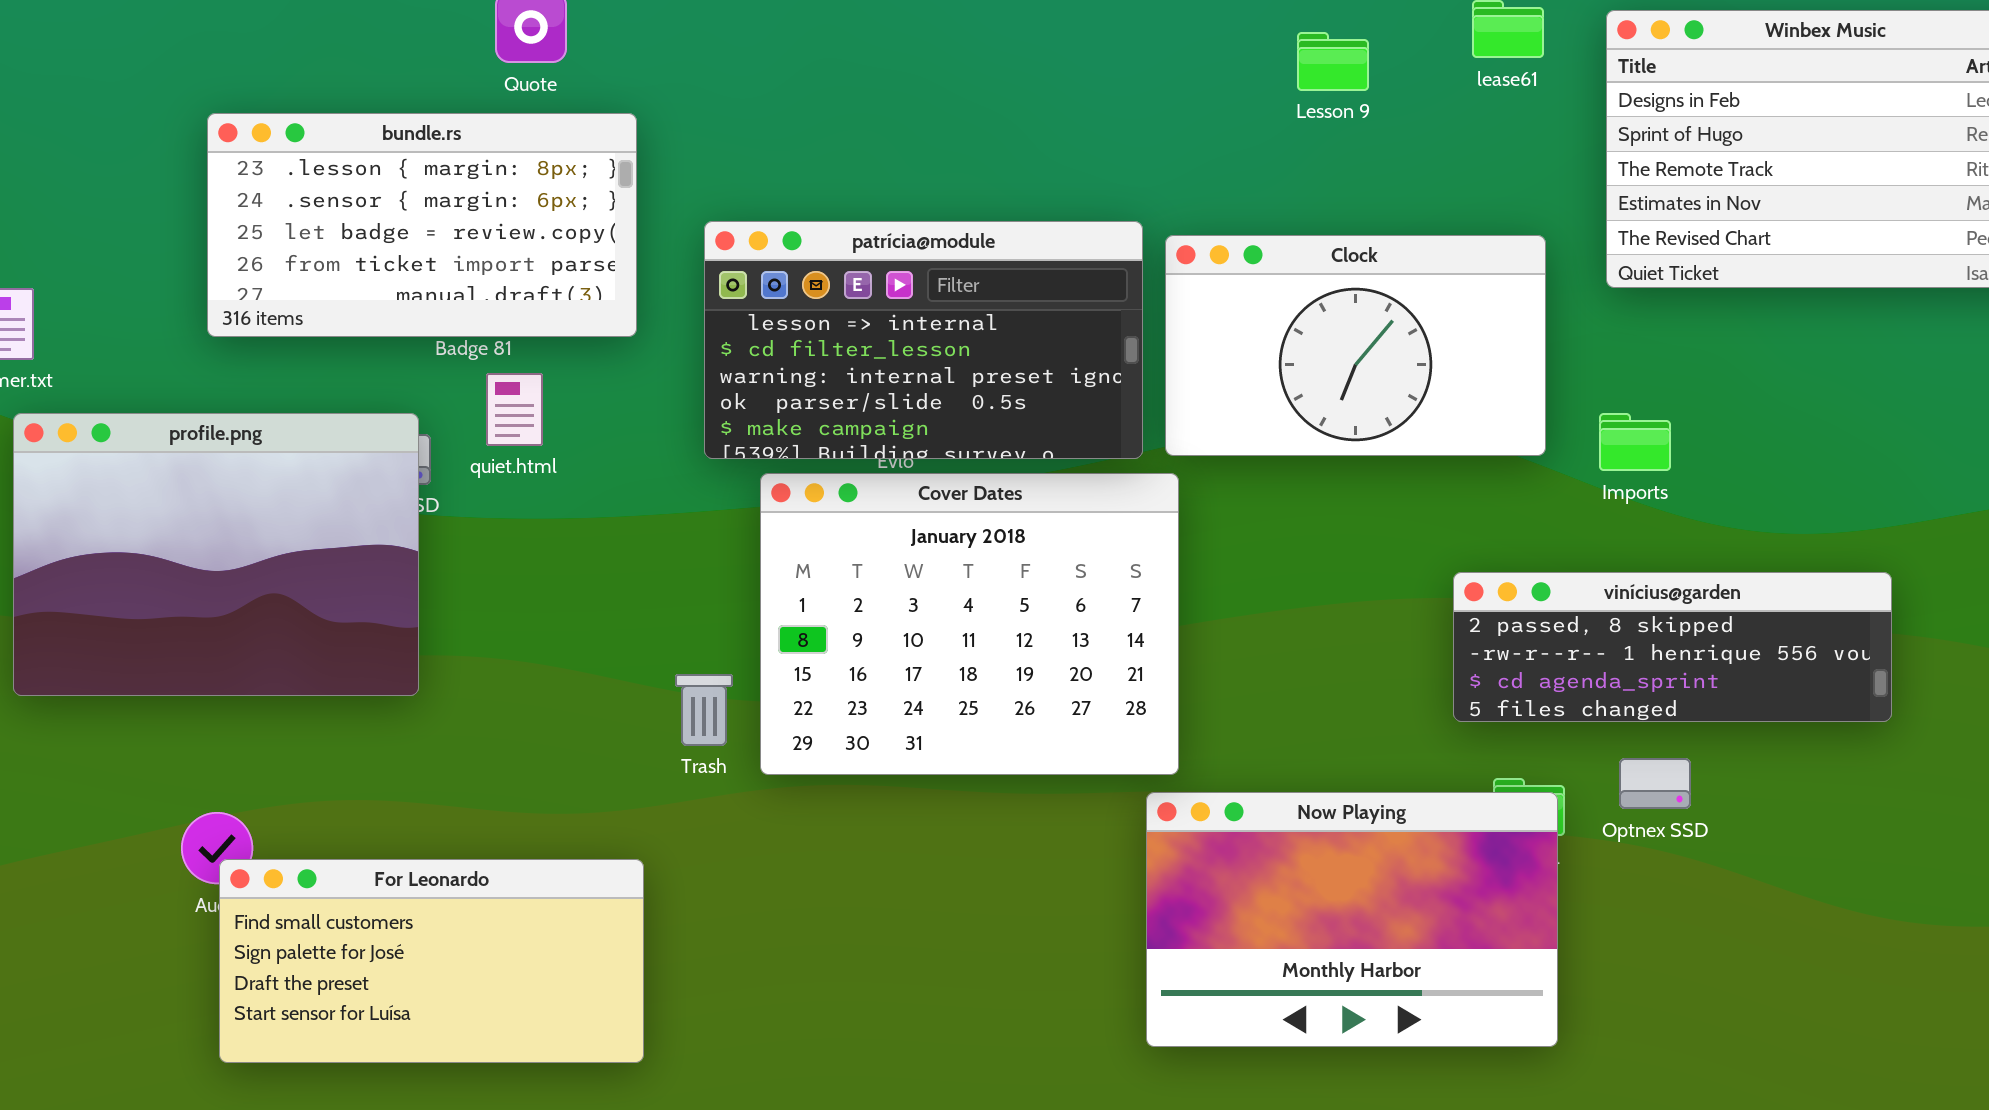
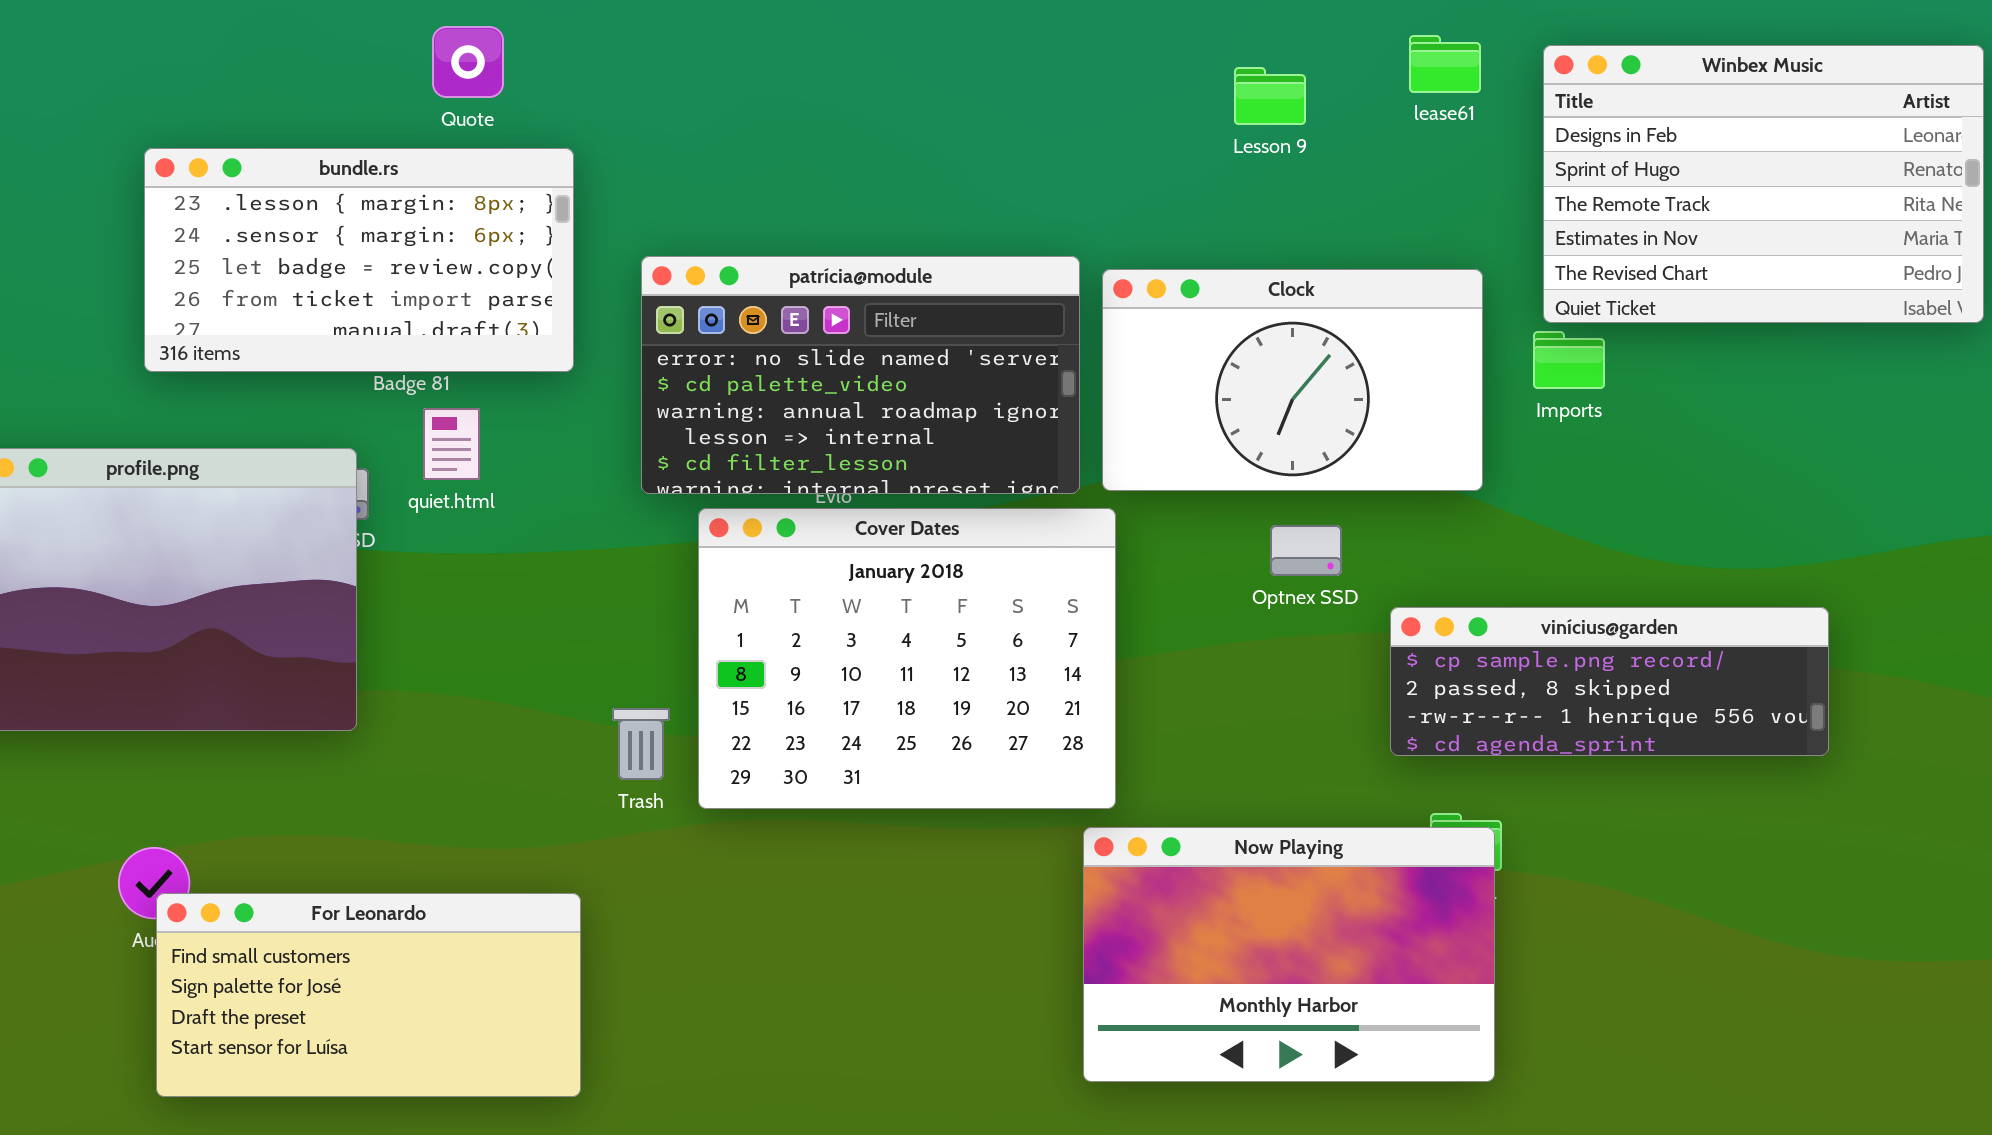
patrícia@module: [704,221,1143,459] -> [641,256,1080,494], scrolled up 3 rows
Imports: [1599,413,1671,471] -> [1533,331,1605,389], moved
vinícius@garden: [1453,572,1892,722] -> [1390,607,1829,756], scrolled up 1 row
Optnex SSD: [1619,758,1691,809] -> [1270,525,1342,576], moved

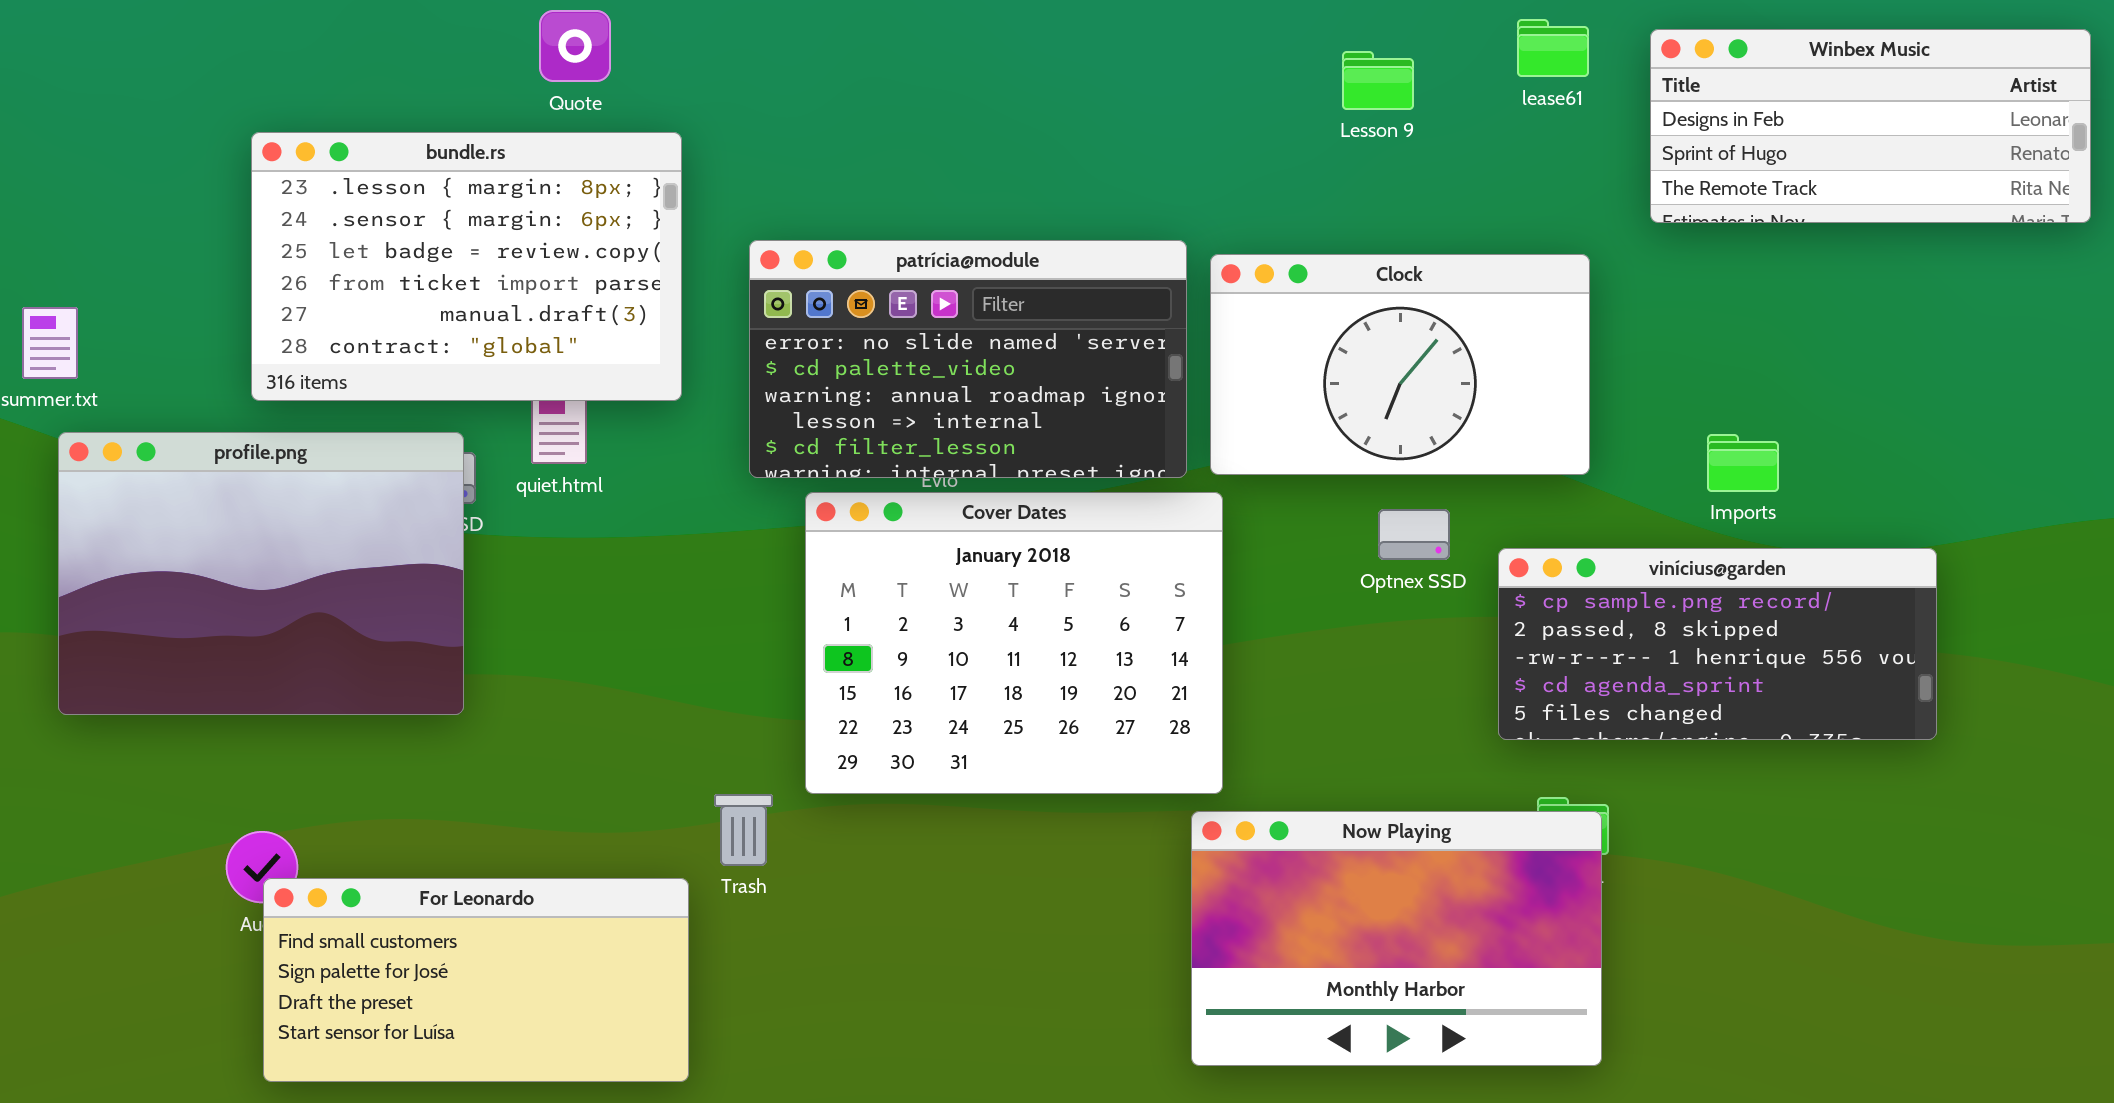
Winbex Music: [1543,45,1984,323] -> [1650,29,2091,223], resized
bundle.rs: [144,148,574,372] -> [251,132,682,401], resized
Imports: [1533,331,1605,389] -> [1707,434,1779,492], moved
vinícius@garden: [1390,607,1829,756] -> [1498,548,1937,740], resized
Trash: [612,708,670,780] -> [714,794,773,866], moved

